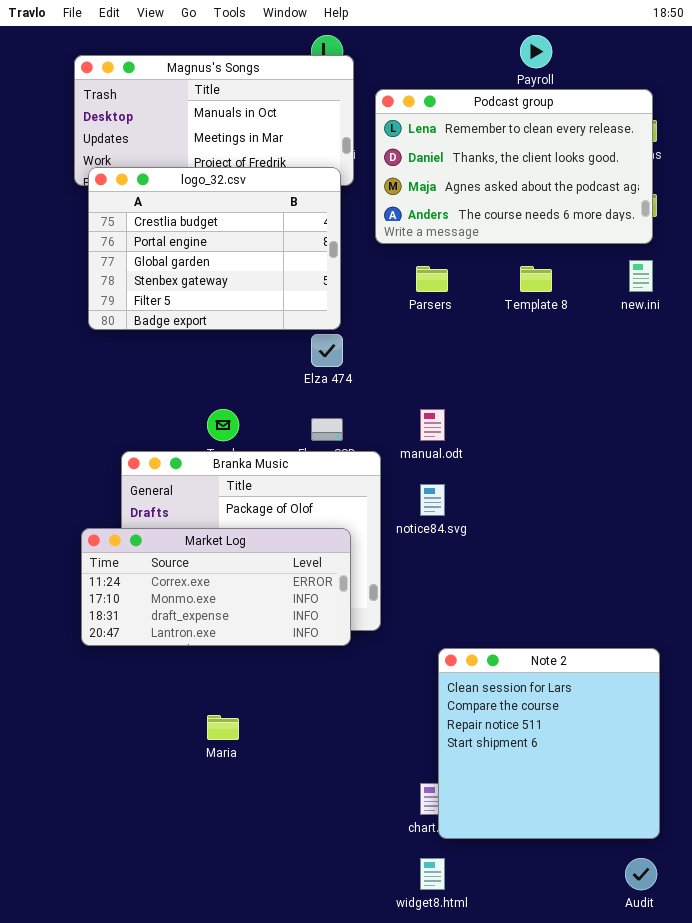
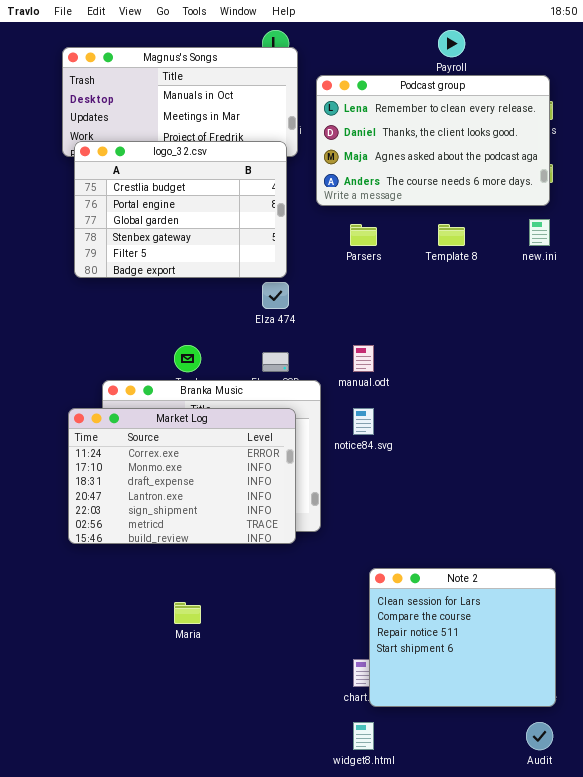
Market Log: [81,528,351,646] -> [68,408,296,544], resized
Note 2: [438,648,660,839] -> [369,568,556,707], resized

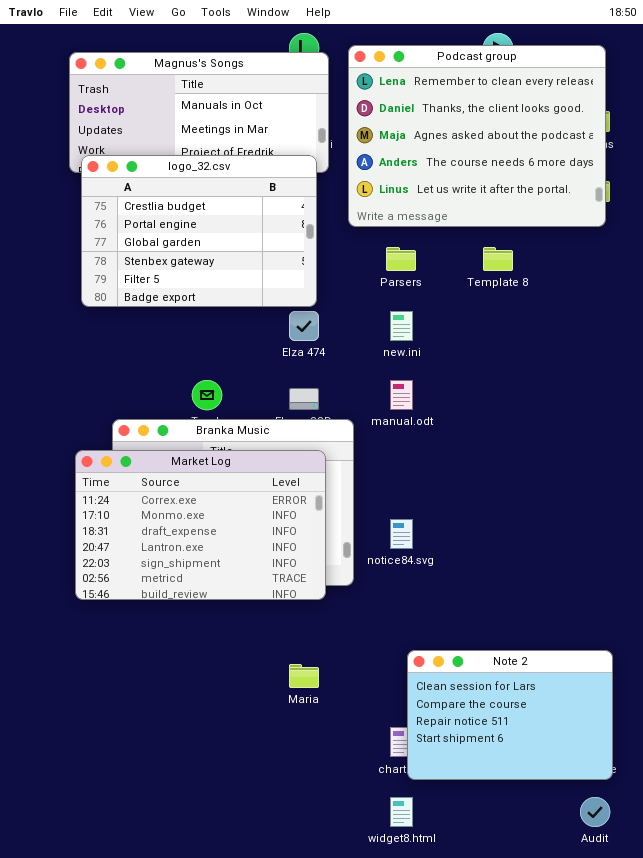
Podcast group: [316,75,550,206] -> [348,45,606,227], resized
new.ini: [529,219,550,246] -> [390,311,413,341], moved
notice84.svg: [353,408,374,435] -> [390,519,413,549], moved
Note 2: [369,568,556,707] -> [407,650,613,780], resized
Maria: [174,602,201,624] -> [289,664,319,688], moved

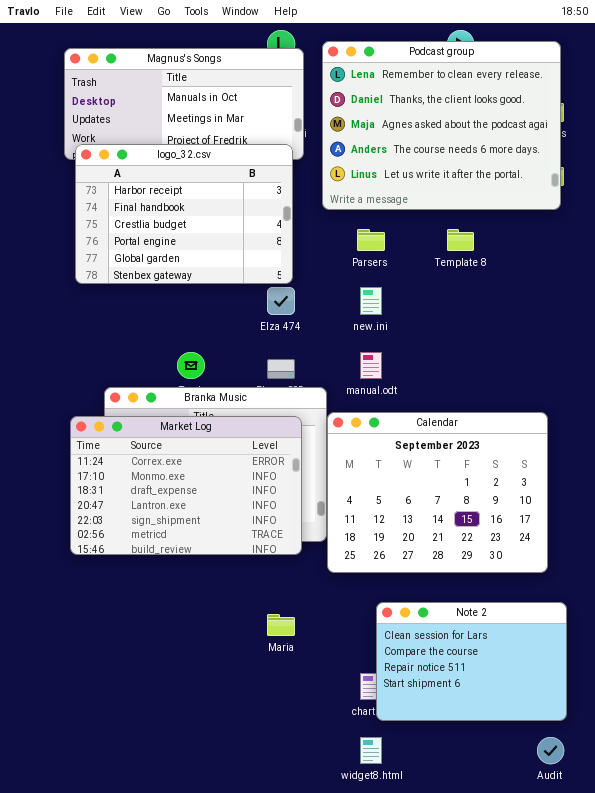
logo_32.csv: [81,155,317,307] -> [75,144,293,284], scrolled up 2 rows
Calendar: none -> [327,412,548,573], opened

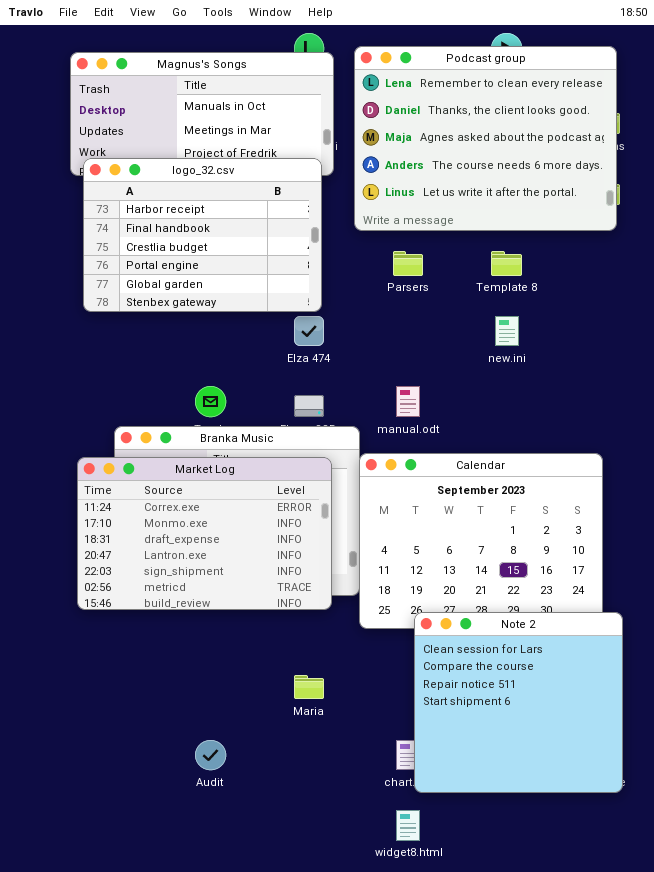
new.ini: [360,287,382,315] -> [495,316,519,346], moved
Note 2: [376,602,567,721] -> [414,612,623,793], resized
Audit: [537,737,564,764] -> [195,740,226,770], moved

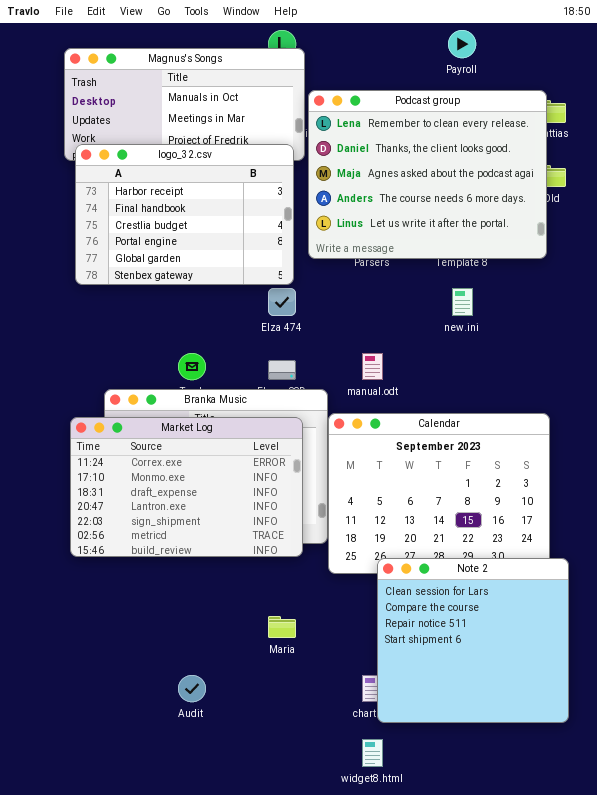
Podcast group: [354,46,617,231] -> [308,90,547,259], moved

